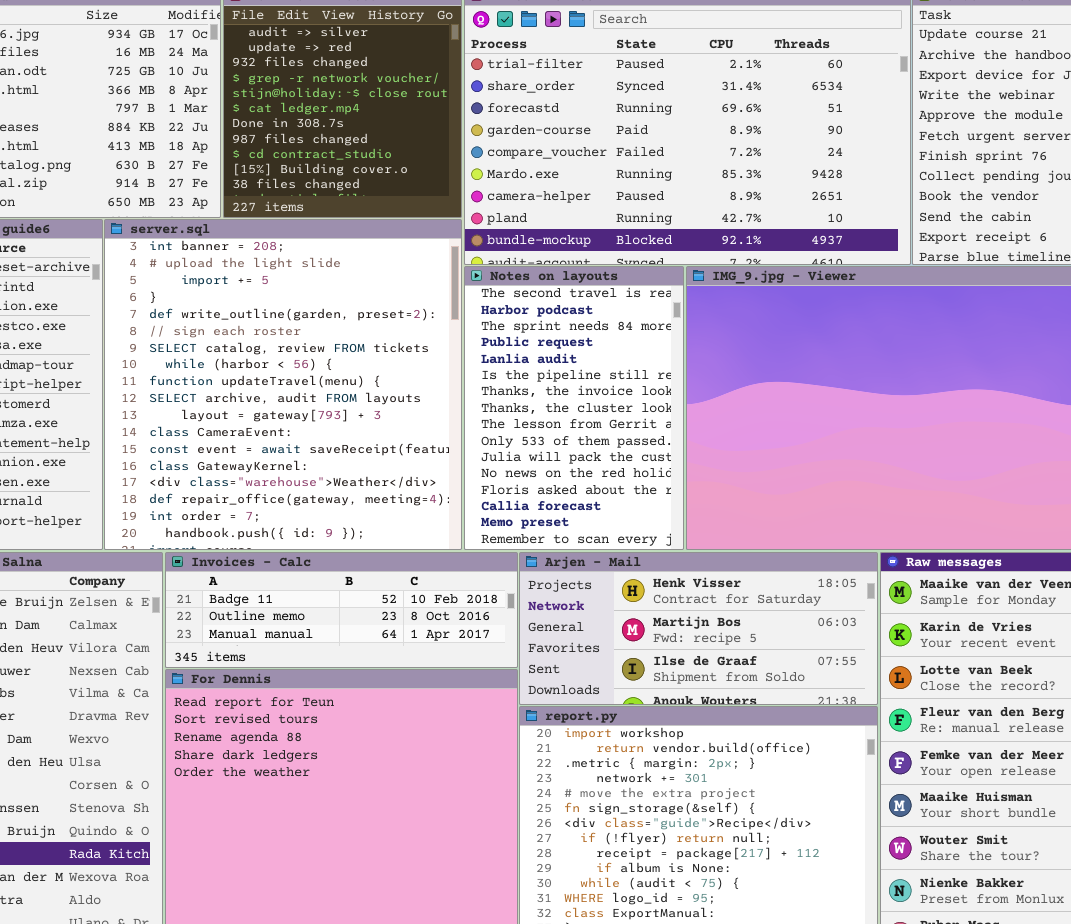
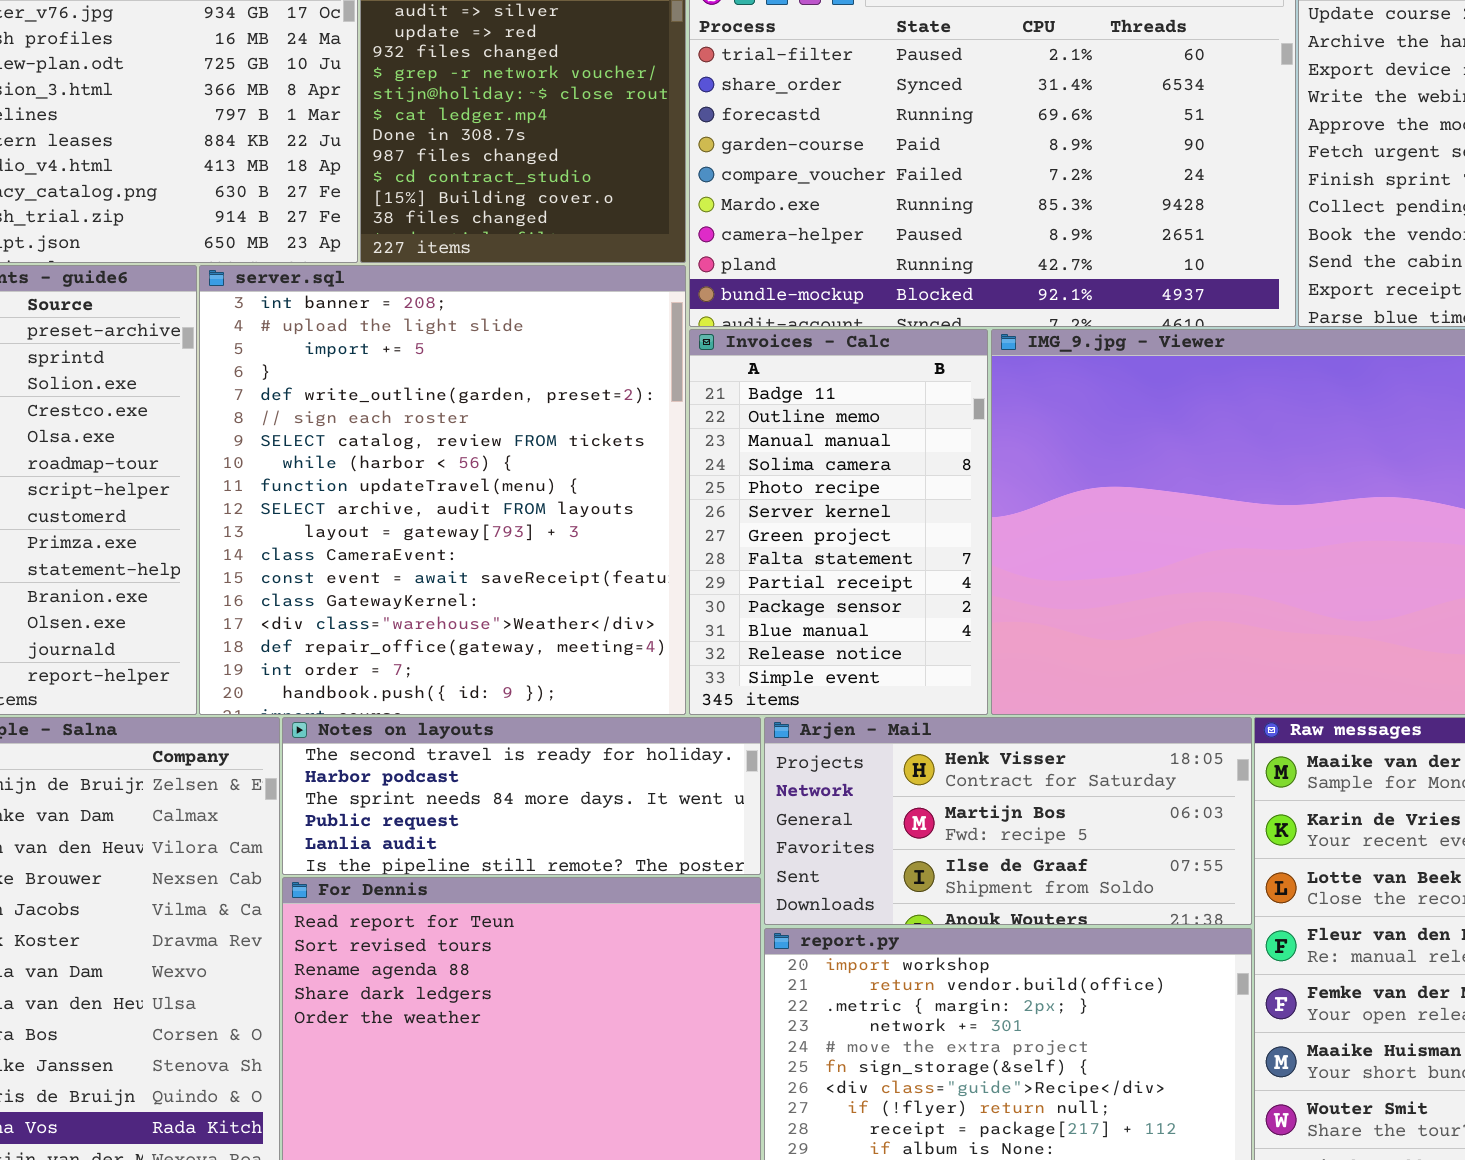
Notes on layouts: [464,266,684,550] -> [282,717,761,875], moved, resized
Invoices - Calc: [165,552,518,668] -> [689,329,988,715], moved, resized

